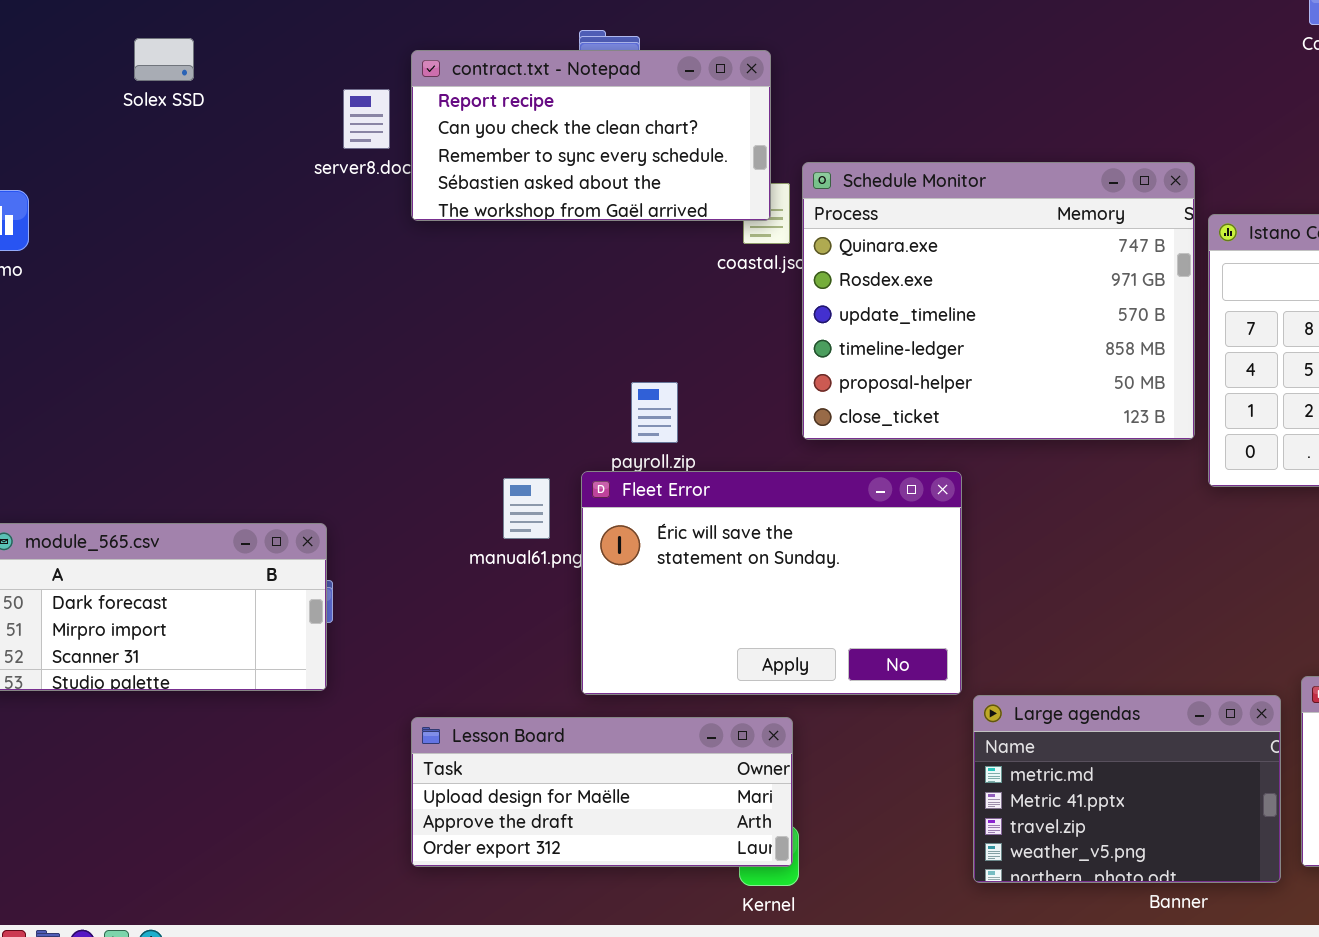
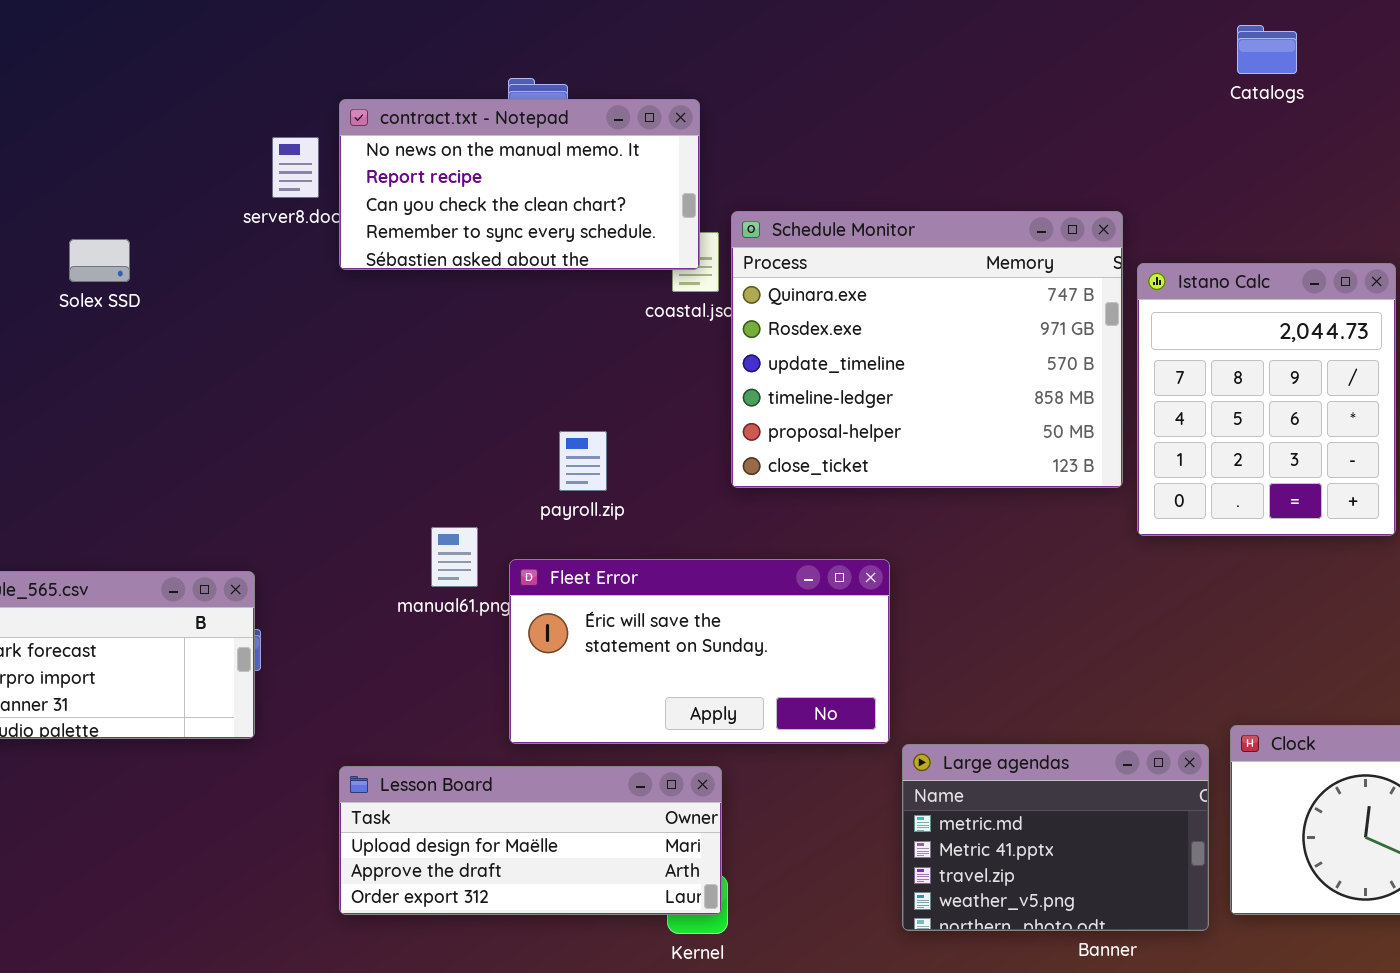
Solex SSD: [134,38,194,81] -> [69,239,130,282], moved
contract.txt - Notepad: [411,50,771,221] -> [339,99,700,270], scrolled up 1 row
Fleet Error: [581,471,962,695] -> [509,559,890,744], resized

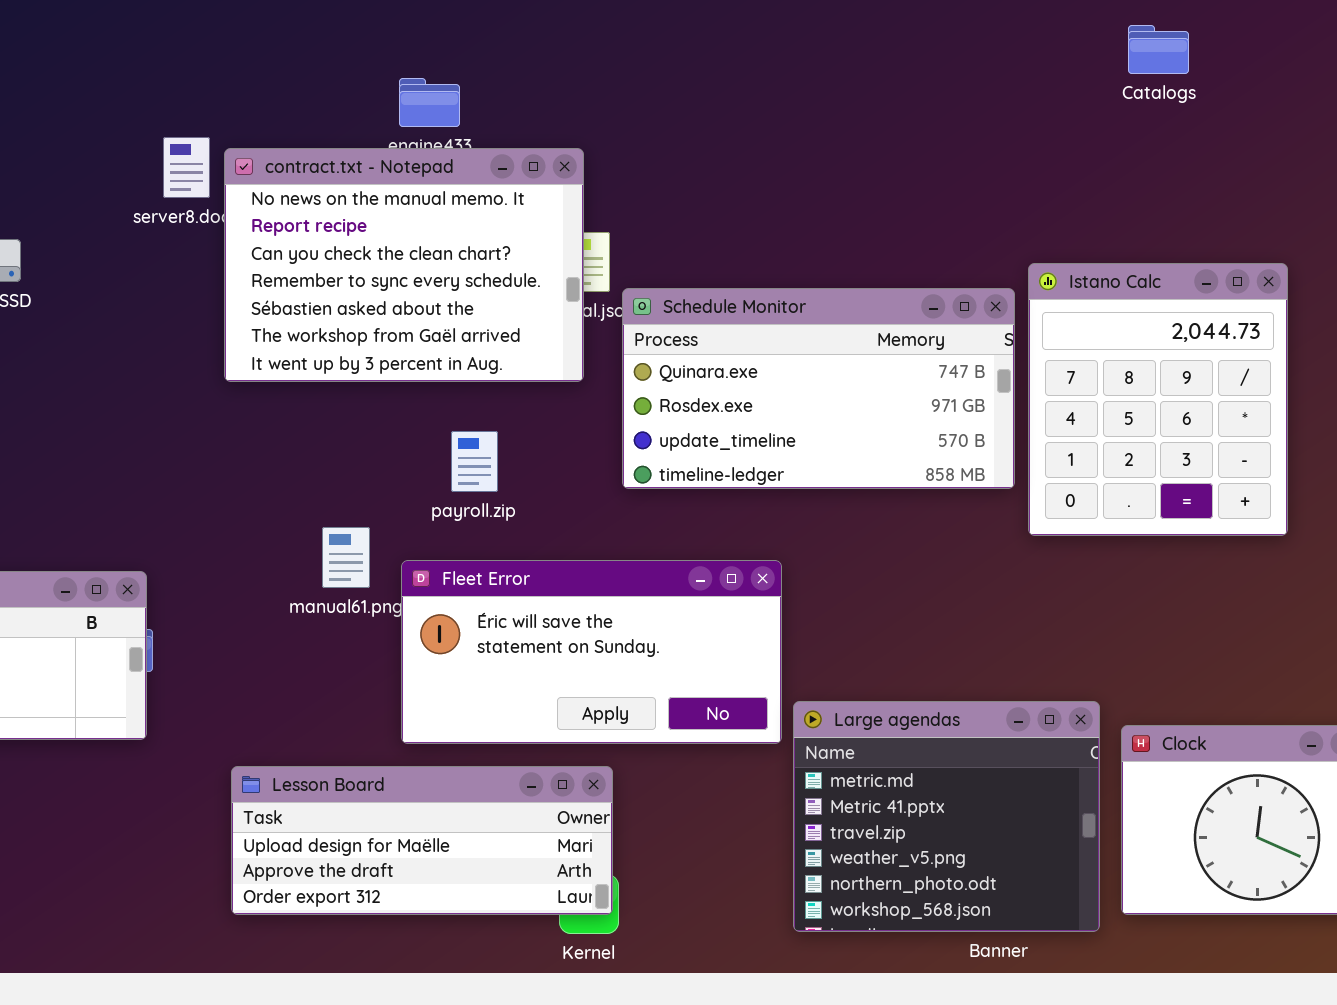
contract.txt - Notepad: [339,99,700,270] -> [224,148,584,382], moved, resized
Schedule Monitor: [731,211,1123,488] -> [622,288,1015,489], resized
Large agendas: [902,744,1209,931] -> [793,701,1100,932], resized

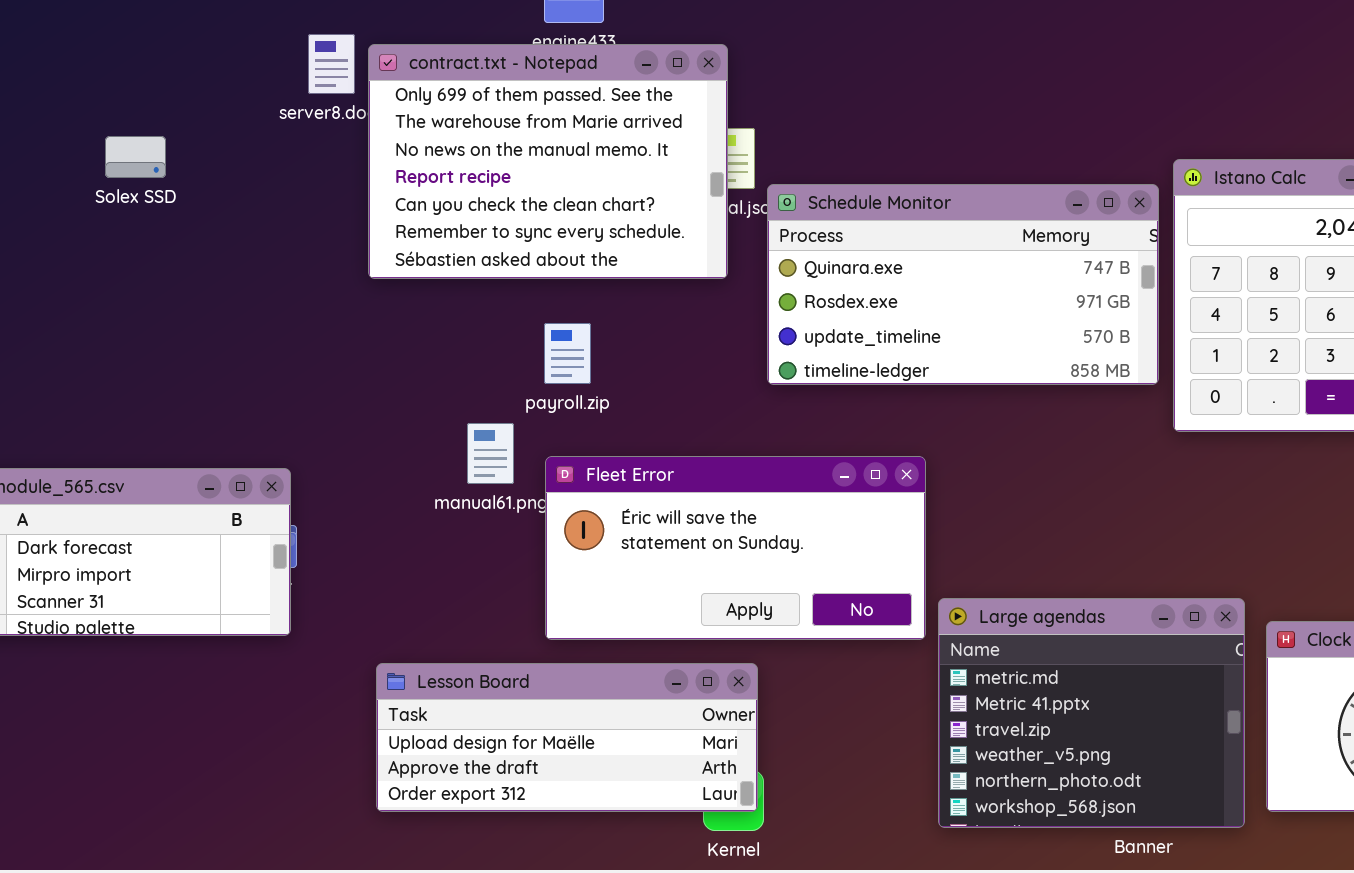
contract.txt - Notepad: [224,148,584,382] -> [368,44,728,279], scrolled up 2 rows
payroll.zip: [451,431,498,492] -> [544,323,591,384], moved

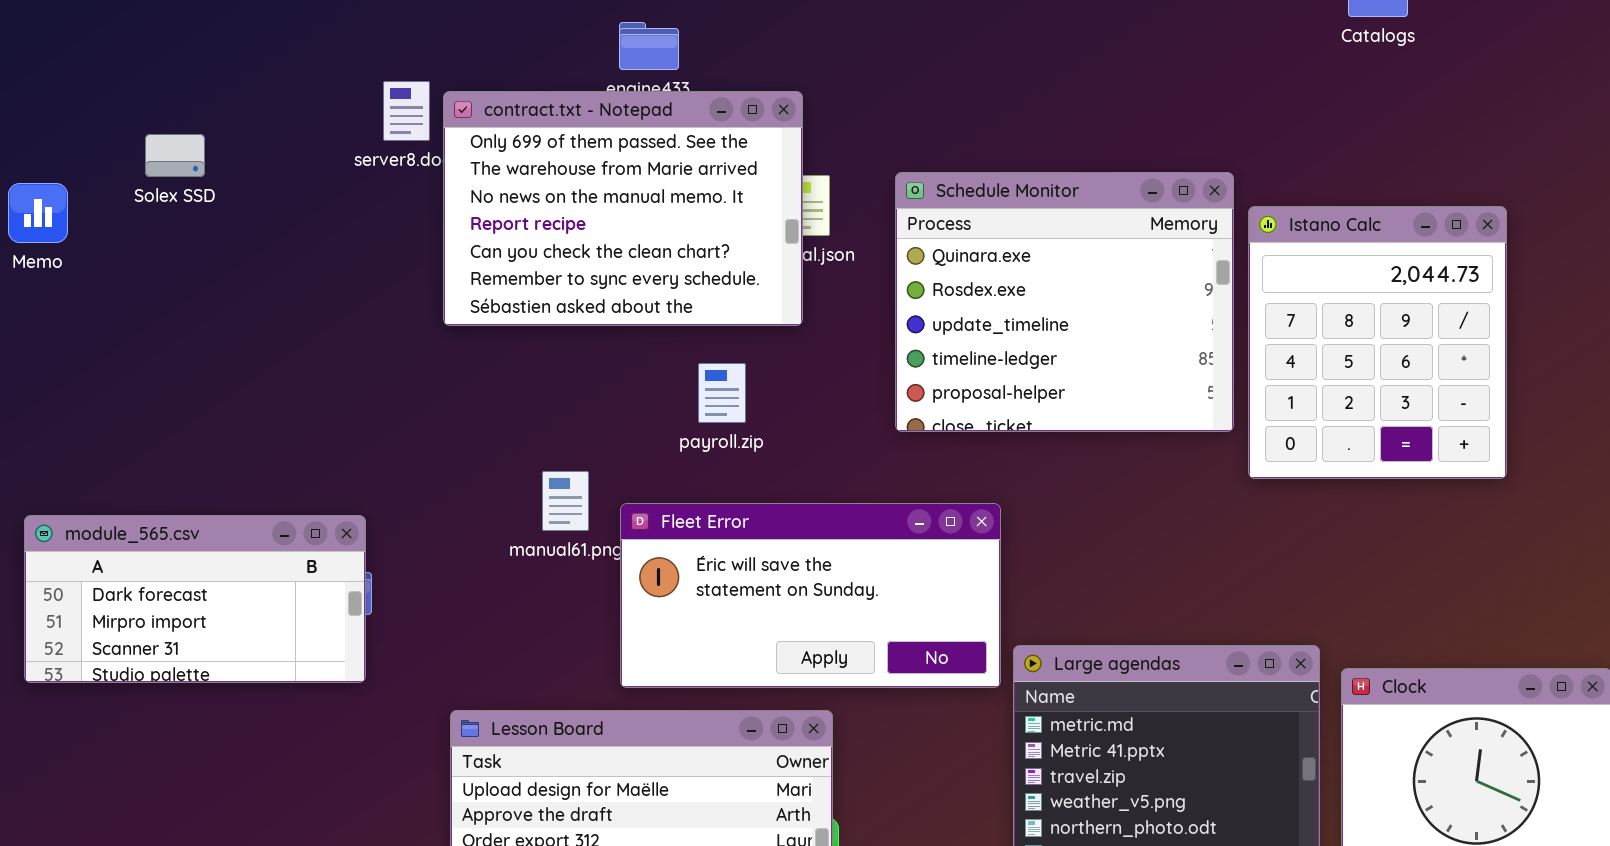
Solex SSD: [105,136,166,178] -> [145,134,205,177], moved
Schedule Monitor: [767,184,1159,385] -> [895,172,1234,432], resized
payroll.zip: [544,323,591,384] -> [698,363,746,423], moved

